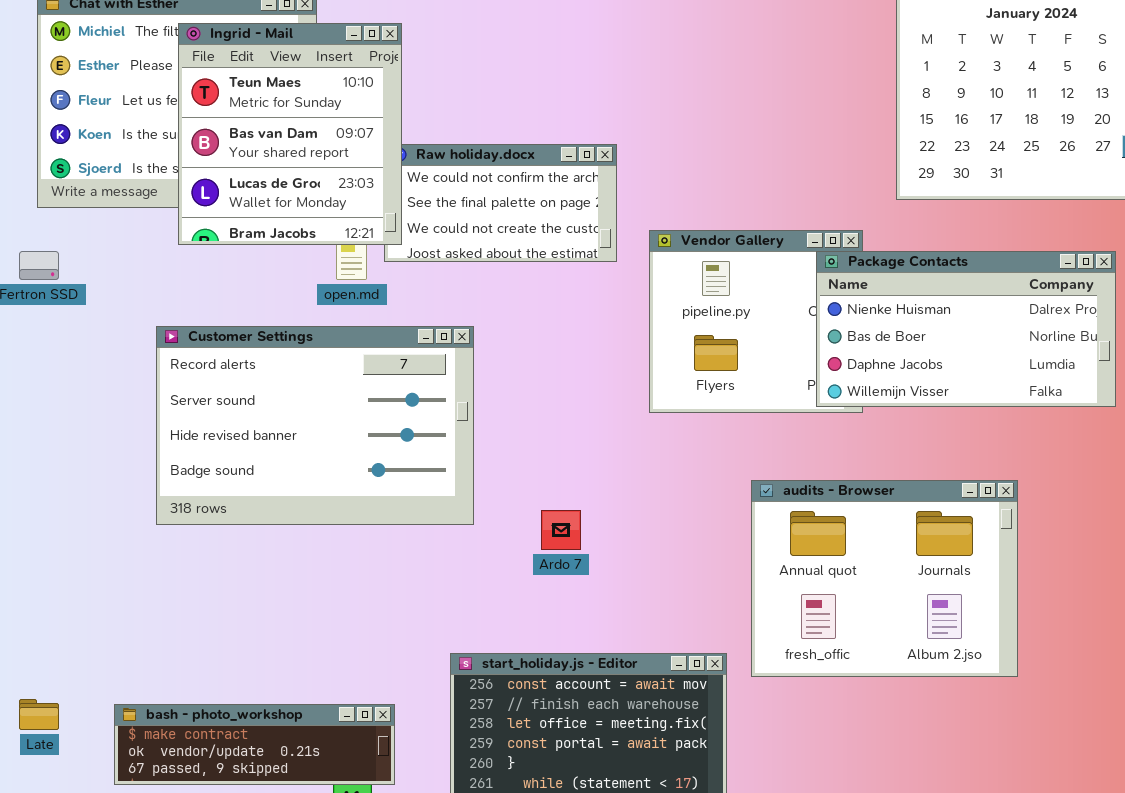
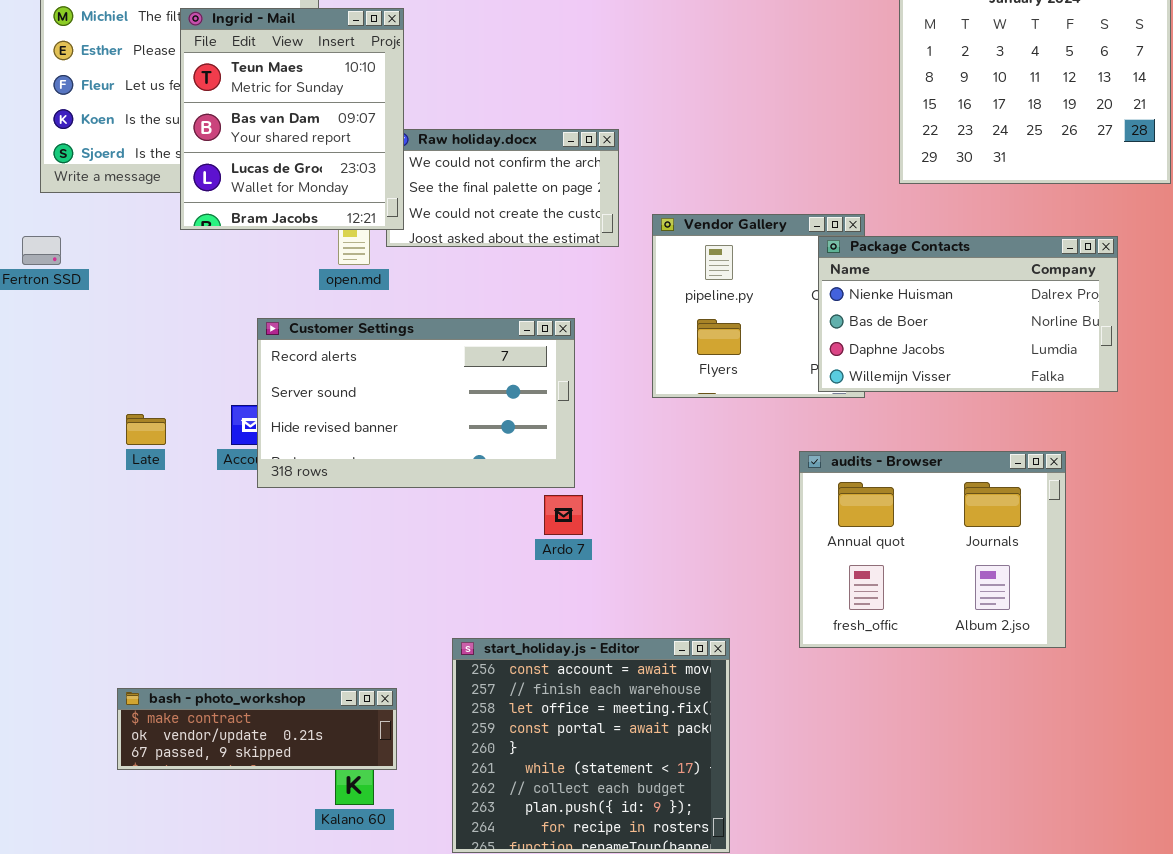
Customer Settings: [156,326,474,525] -> [257,318,575,488], moved, resized
audits - Browser: [751,480,1018,677] -> [799,451,1066,648], moved
Late: [19,699,59,730] -> [126,414,166,445], moved

